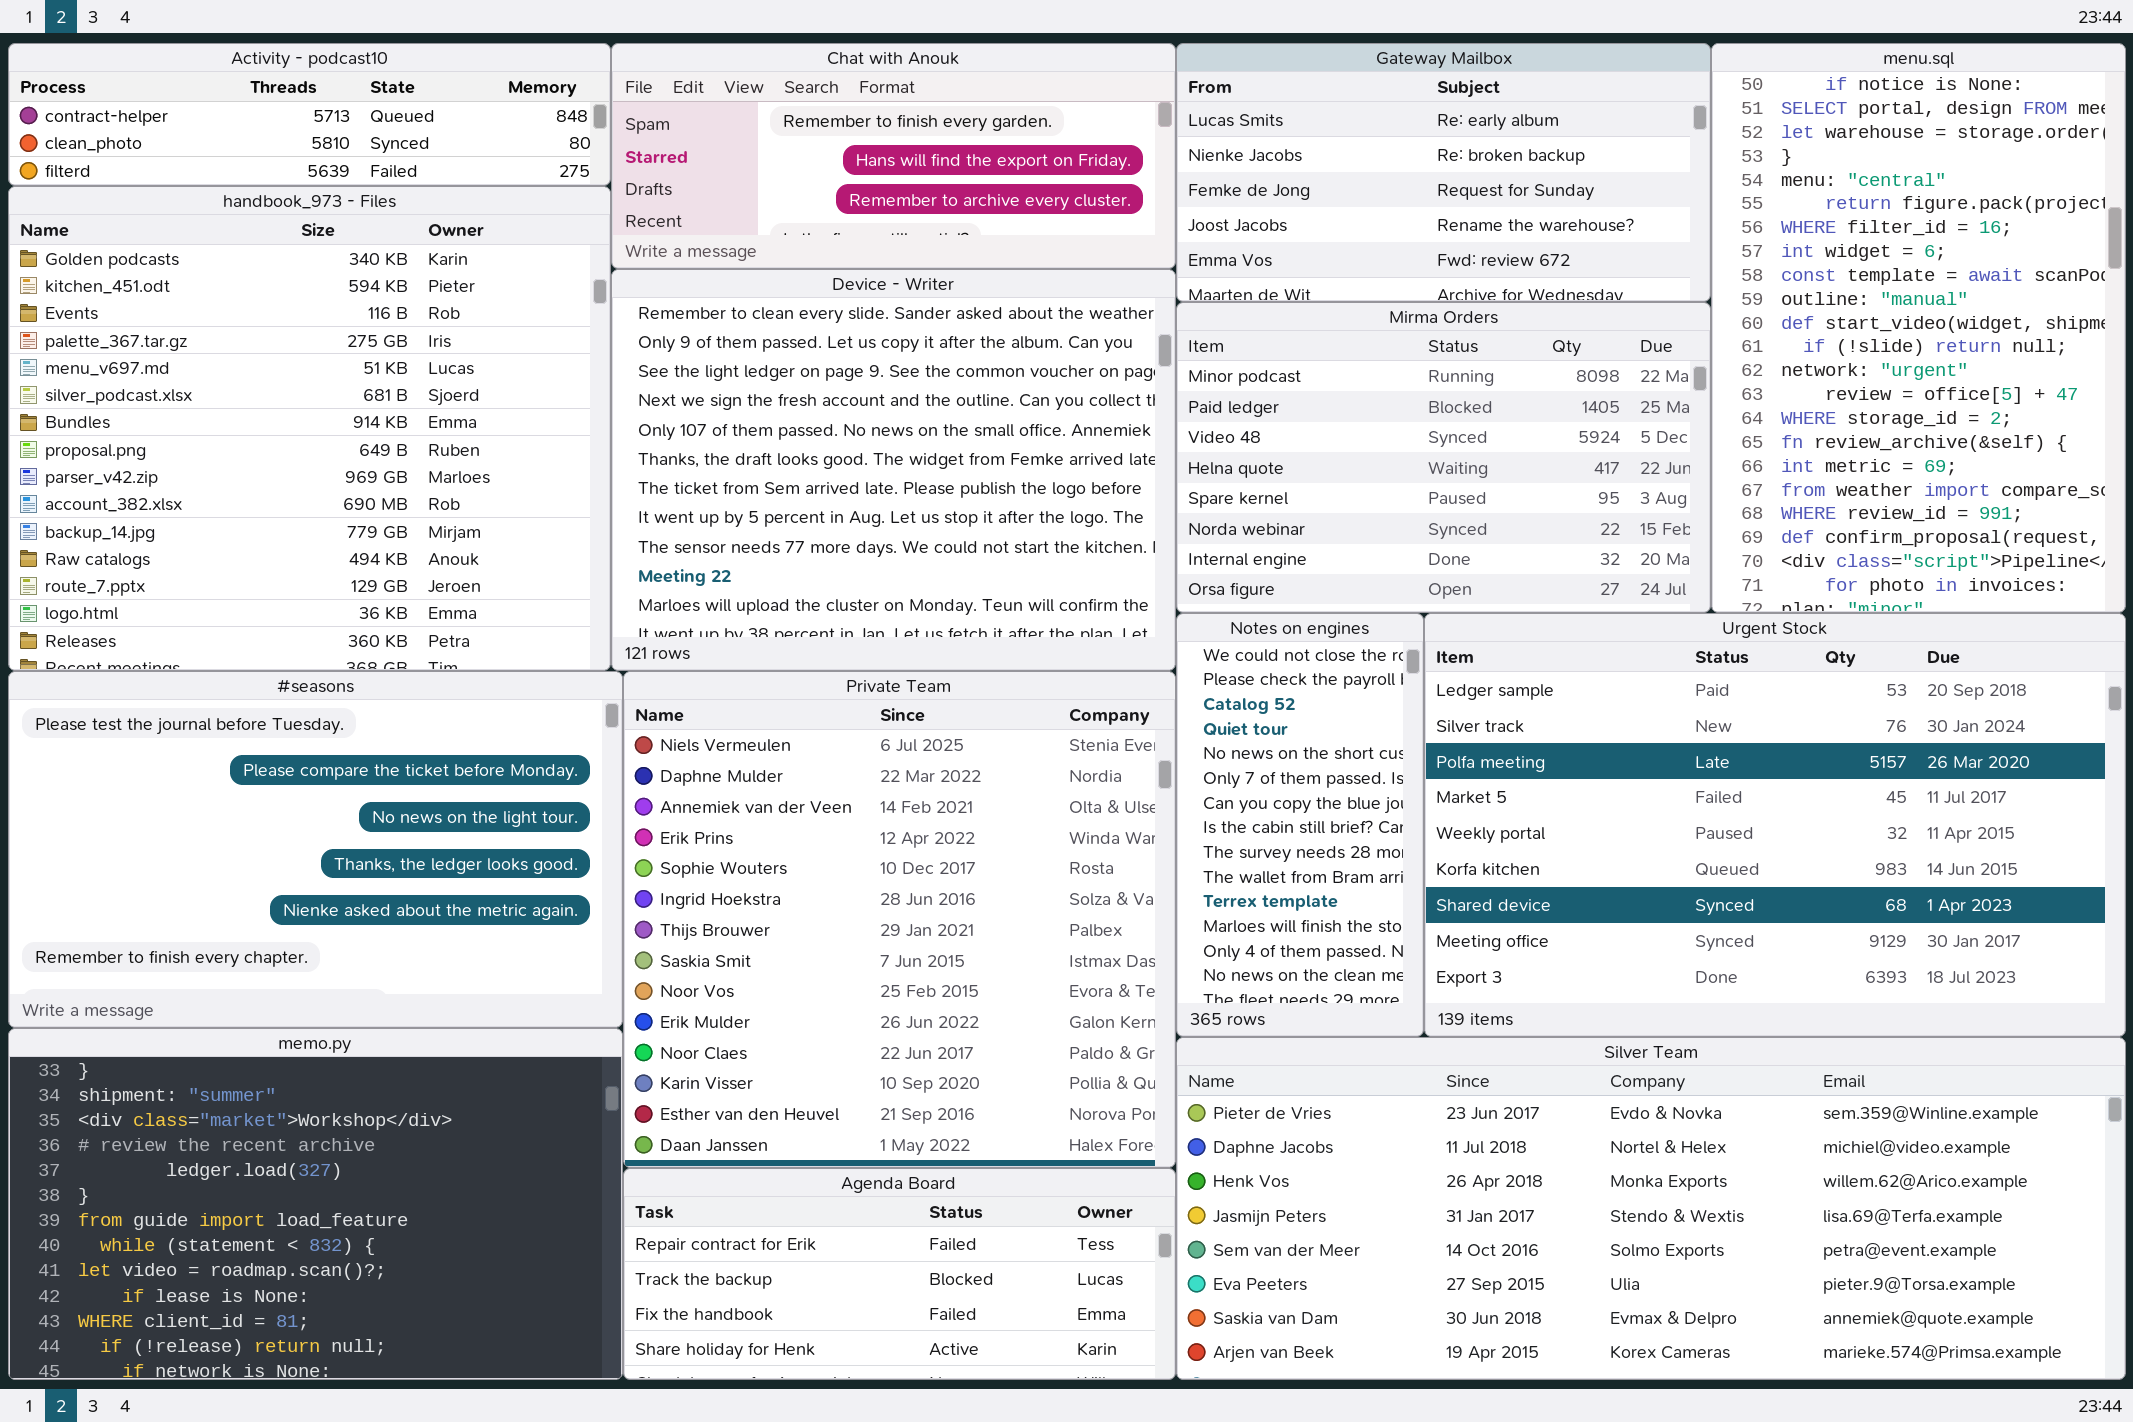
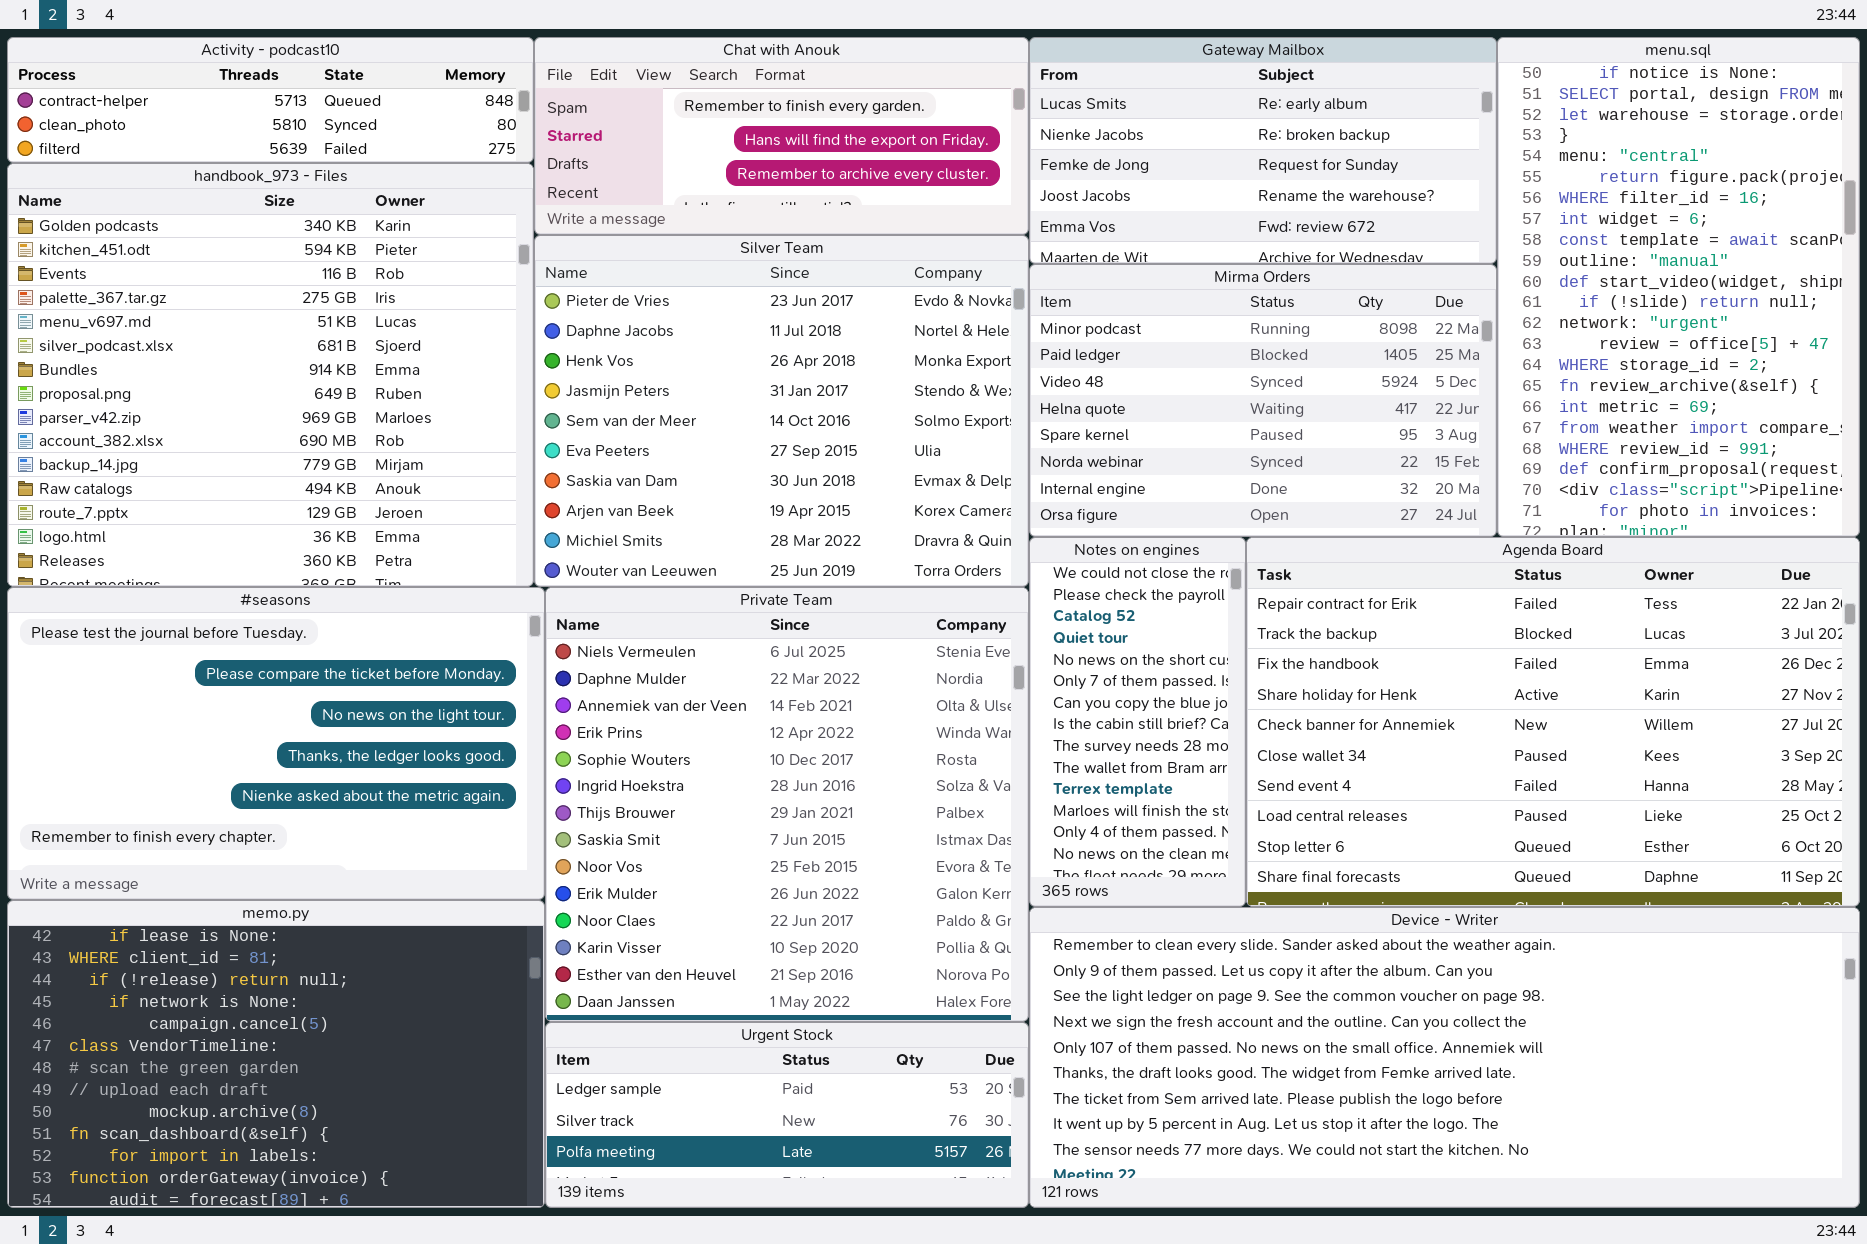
Device - Writer: [611,269,1176,671] -> [1029,907,1860,1208], moved, resized
Urgent Stock: [1424,613,2126,1037] -> [545,1022,1029,1208], moved, resized
memo.py: [8,1028,623,1380] -> [7,900,545,1208], scrolled down 9 rows
Silver Team: [1176,1037,2126,1380] -> [534,235,1029,587], moved, resized
Agenda Board: [623,1168,1176,1380] -> [1246,537,1860,907], moved, resized

